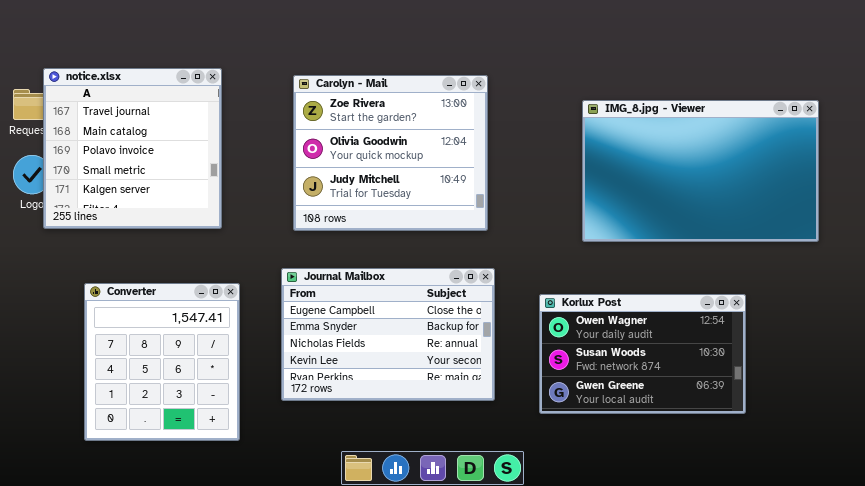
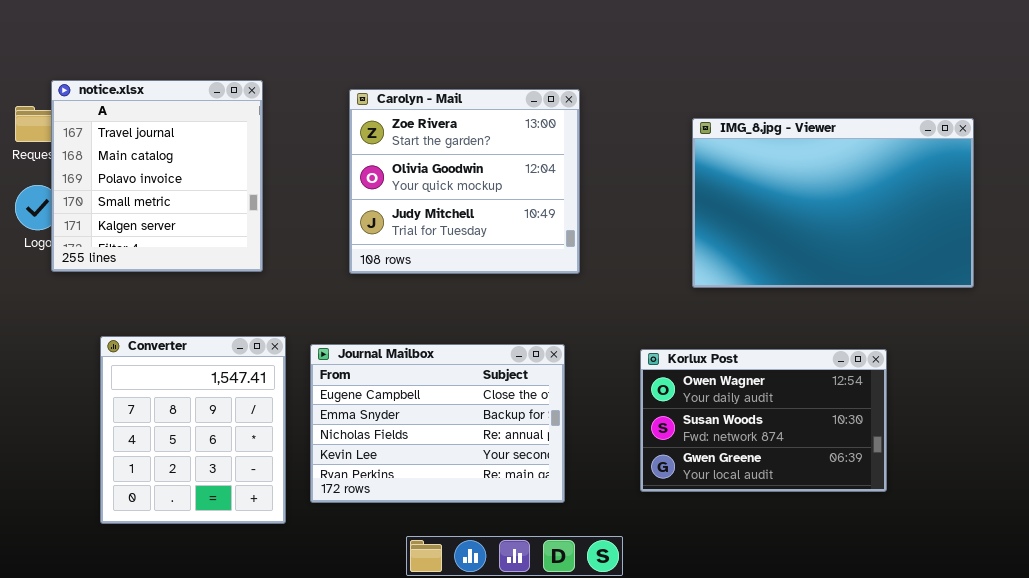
Journal Mailbox: [281,268,495,401] -> [310,344,565,503], moved

